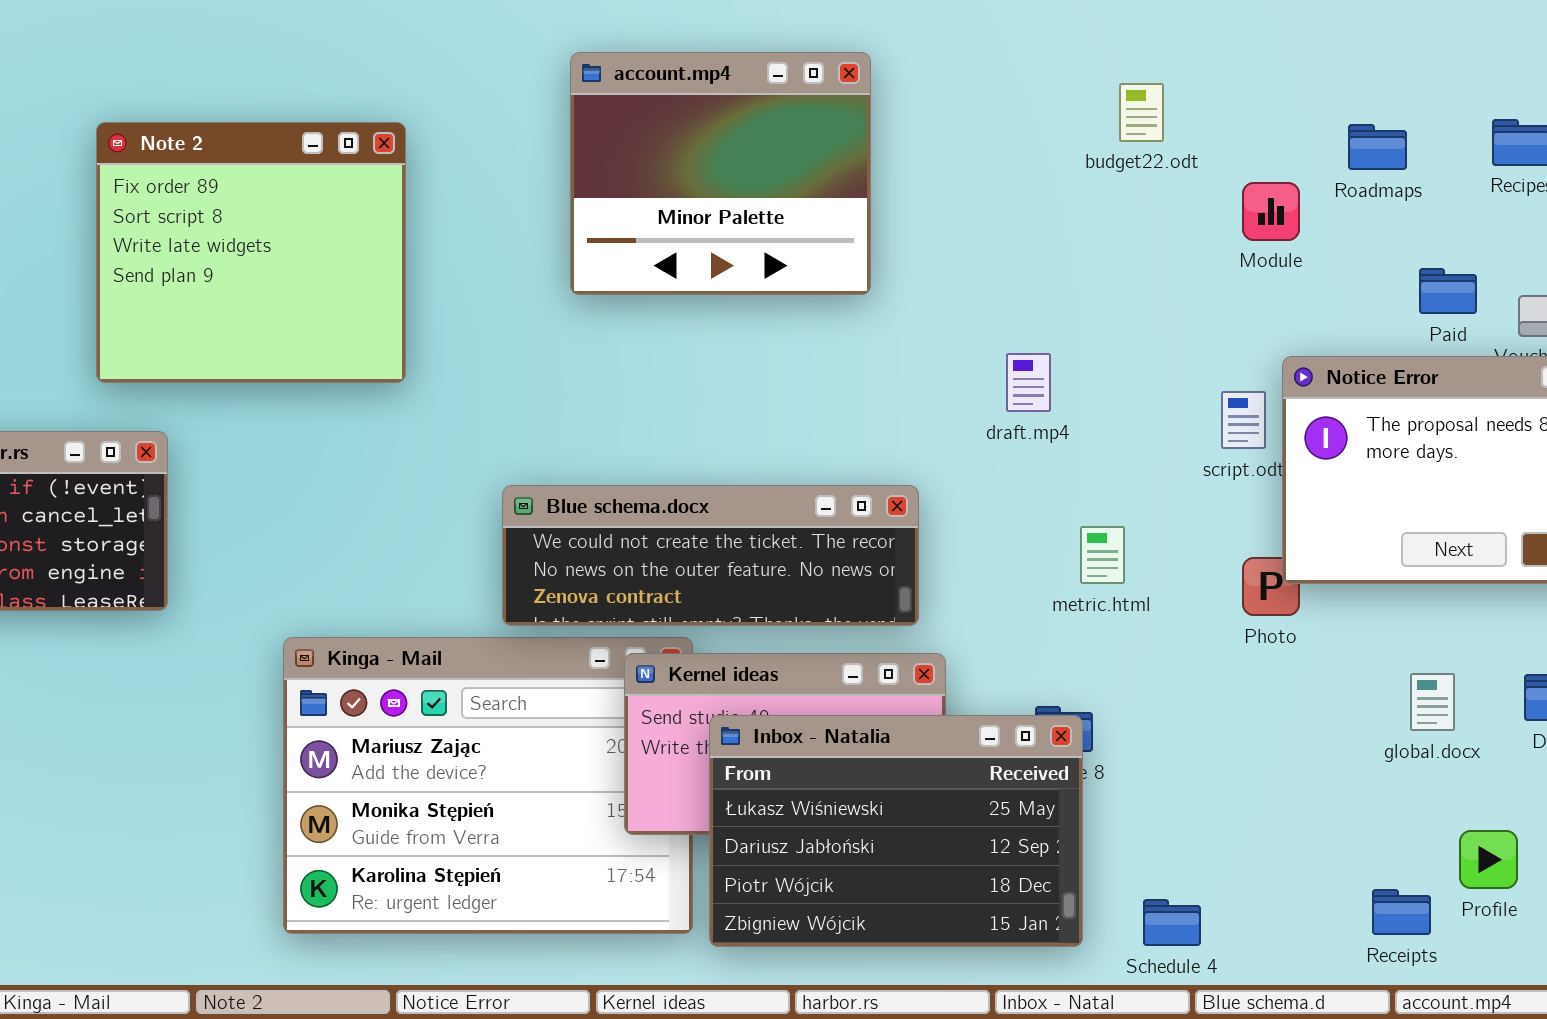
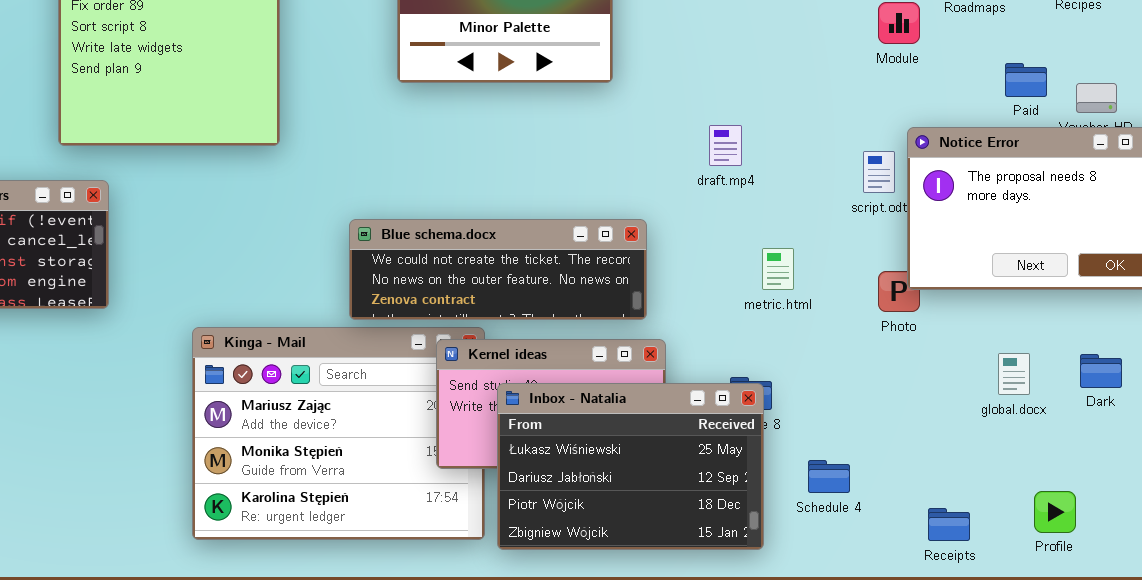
Profile: [1459,830,1518,889] -> [1034,491,1076,533], moved
Receipts: [1372,889,1431,935] -> [928,508,970,541], moved
Schedule 4: [1143,899,1201,946] -> [808,460,850,493], moved

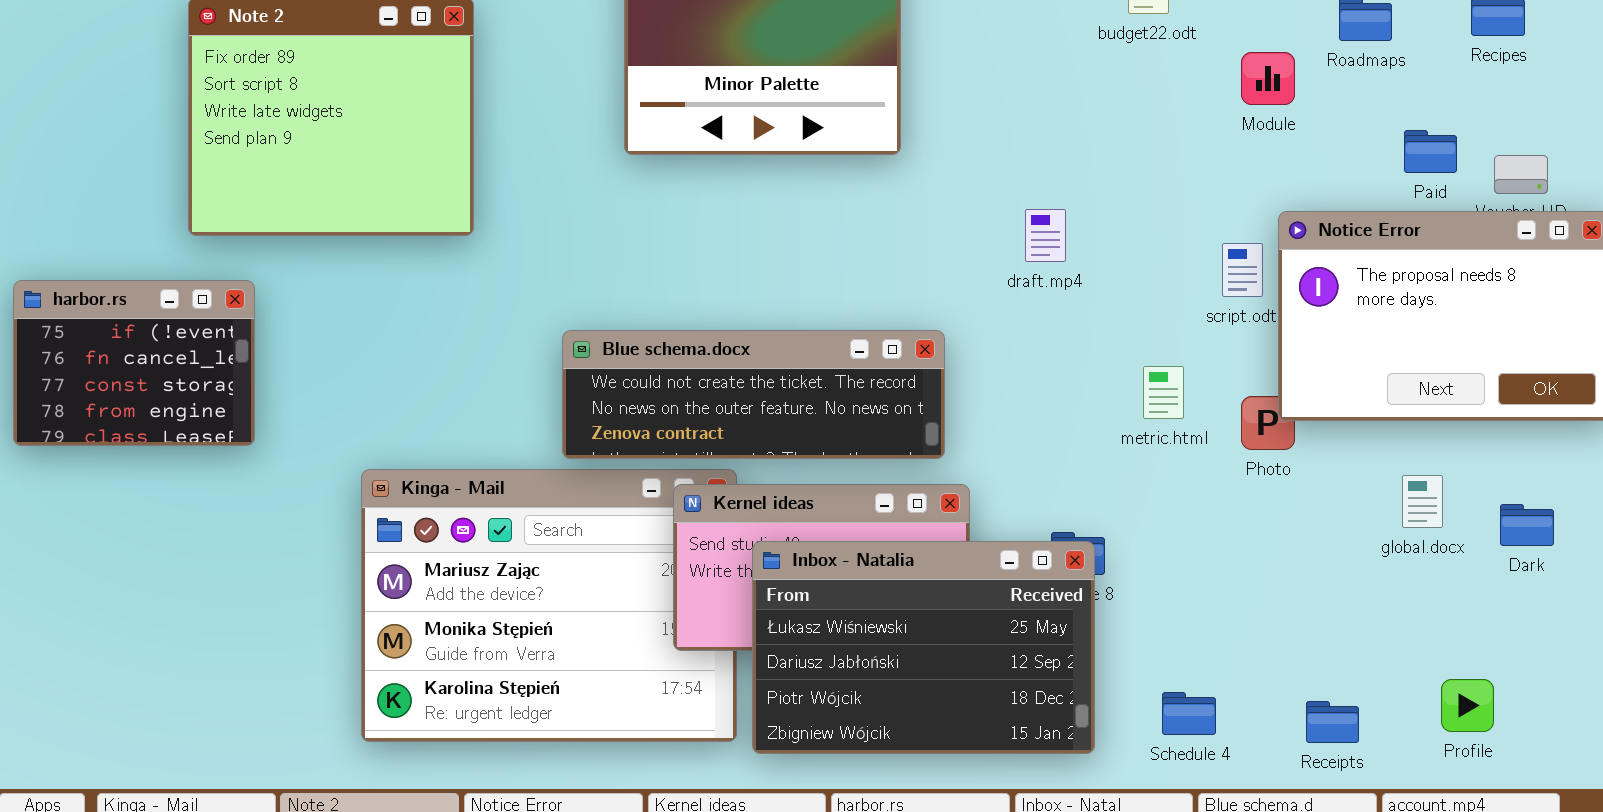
metric.html: [762,248,794,290] -> [1143,366,1184,419], moved
global.docx: [998,353,1030,395] -> [1402,475,1443,528], moved
Schedule 4: [808,460,850,493] -> [1162,692,1216,735], moved

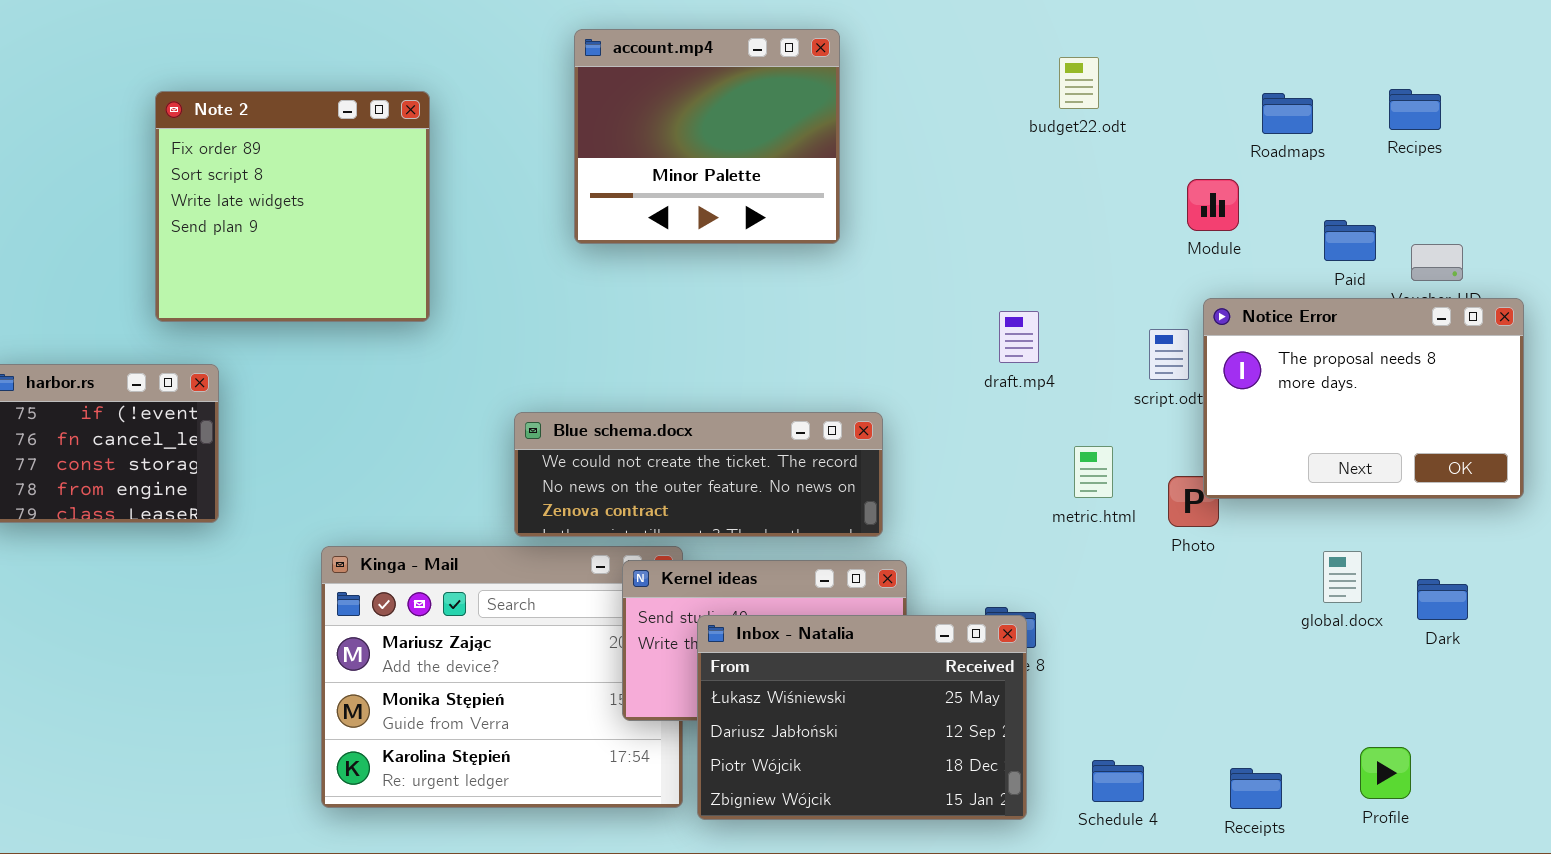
Module: [1241,52,1295,105] -> [1187,179,1239,231], moved
draft.mp4: [1025,209,1066,262] -> [999,311,1039,363], moved

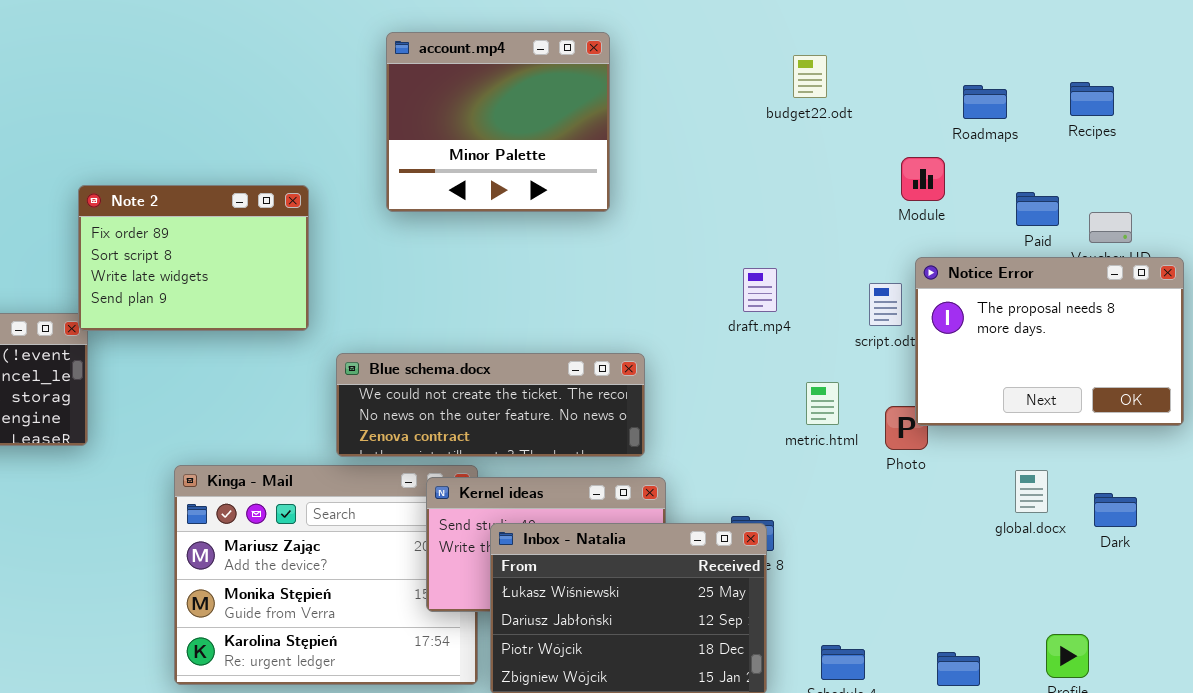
Note 2: [155,91,430,322] -> [78,185,309,331], moved, resized

